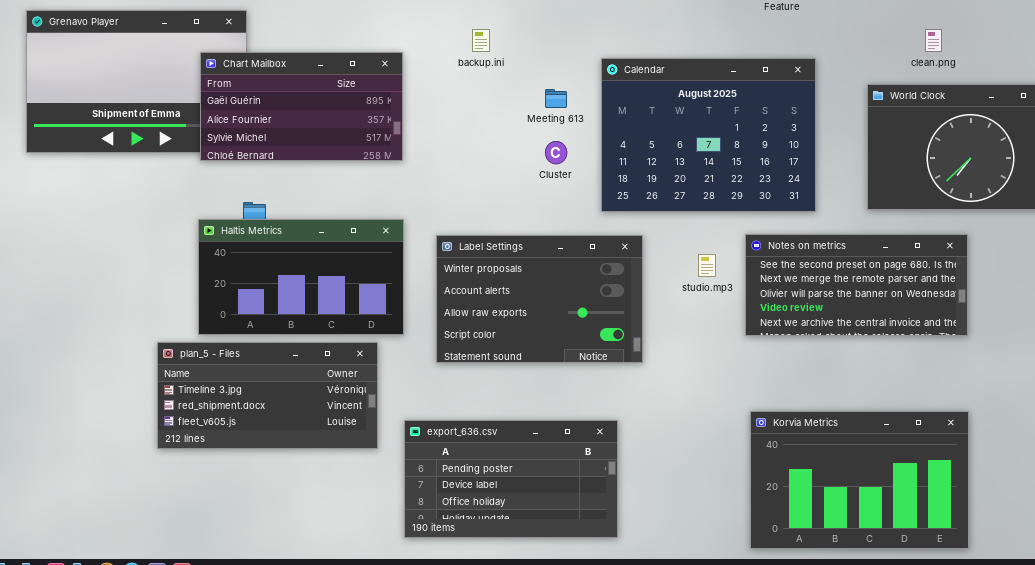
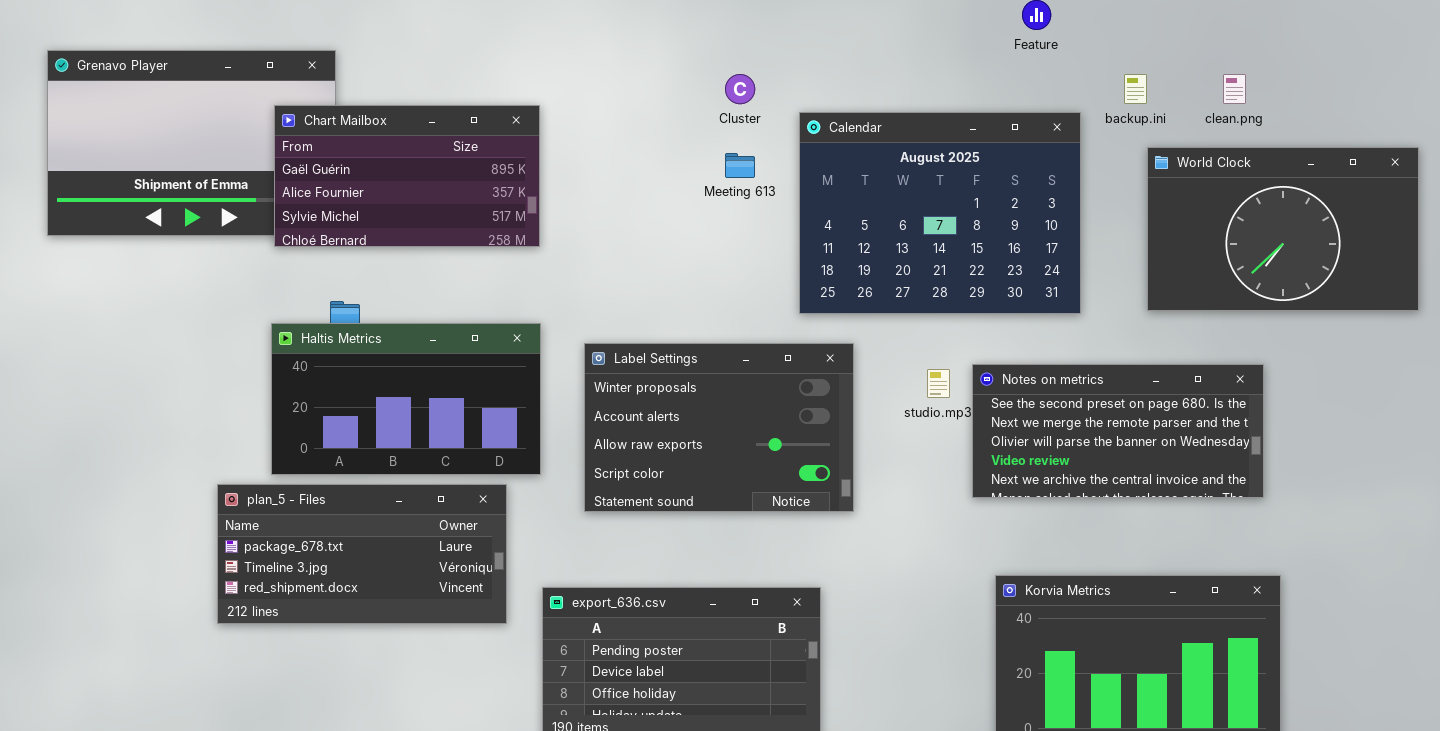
backup.ini: [472,29,490,52] -> [1124,74,1147,104], moved
Cluster: [545,141,567,164] -> [725,74,755,104], moved
Notes on metrics: [745,234,968,336] -> [972,364,1264,498], moved
plan_5 - Files: [157,342,378,449] -> [217,484,507,624], scrolled up 1 row

